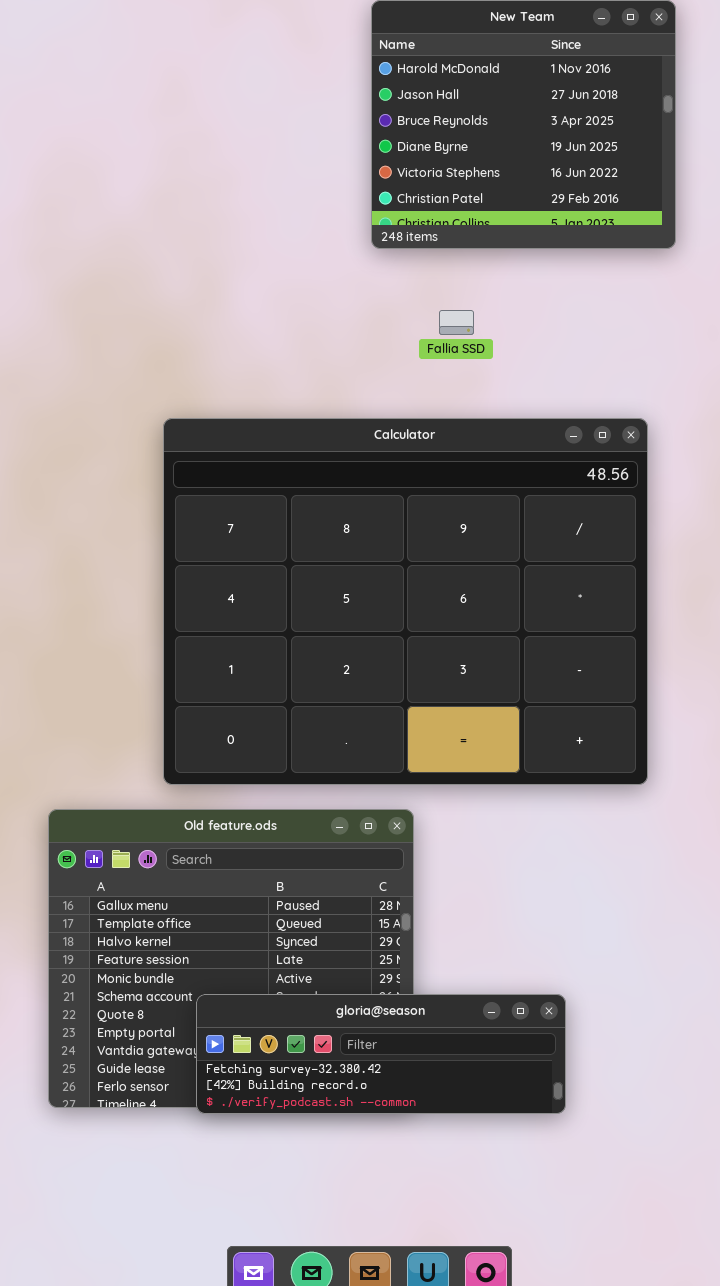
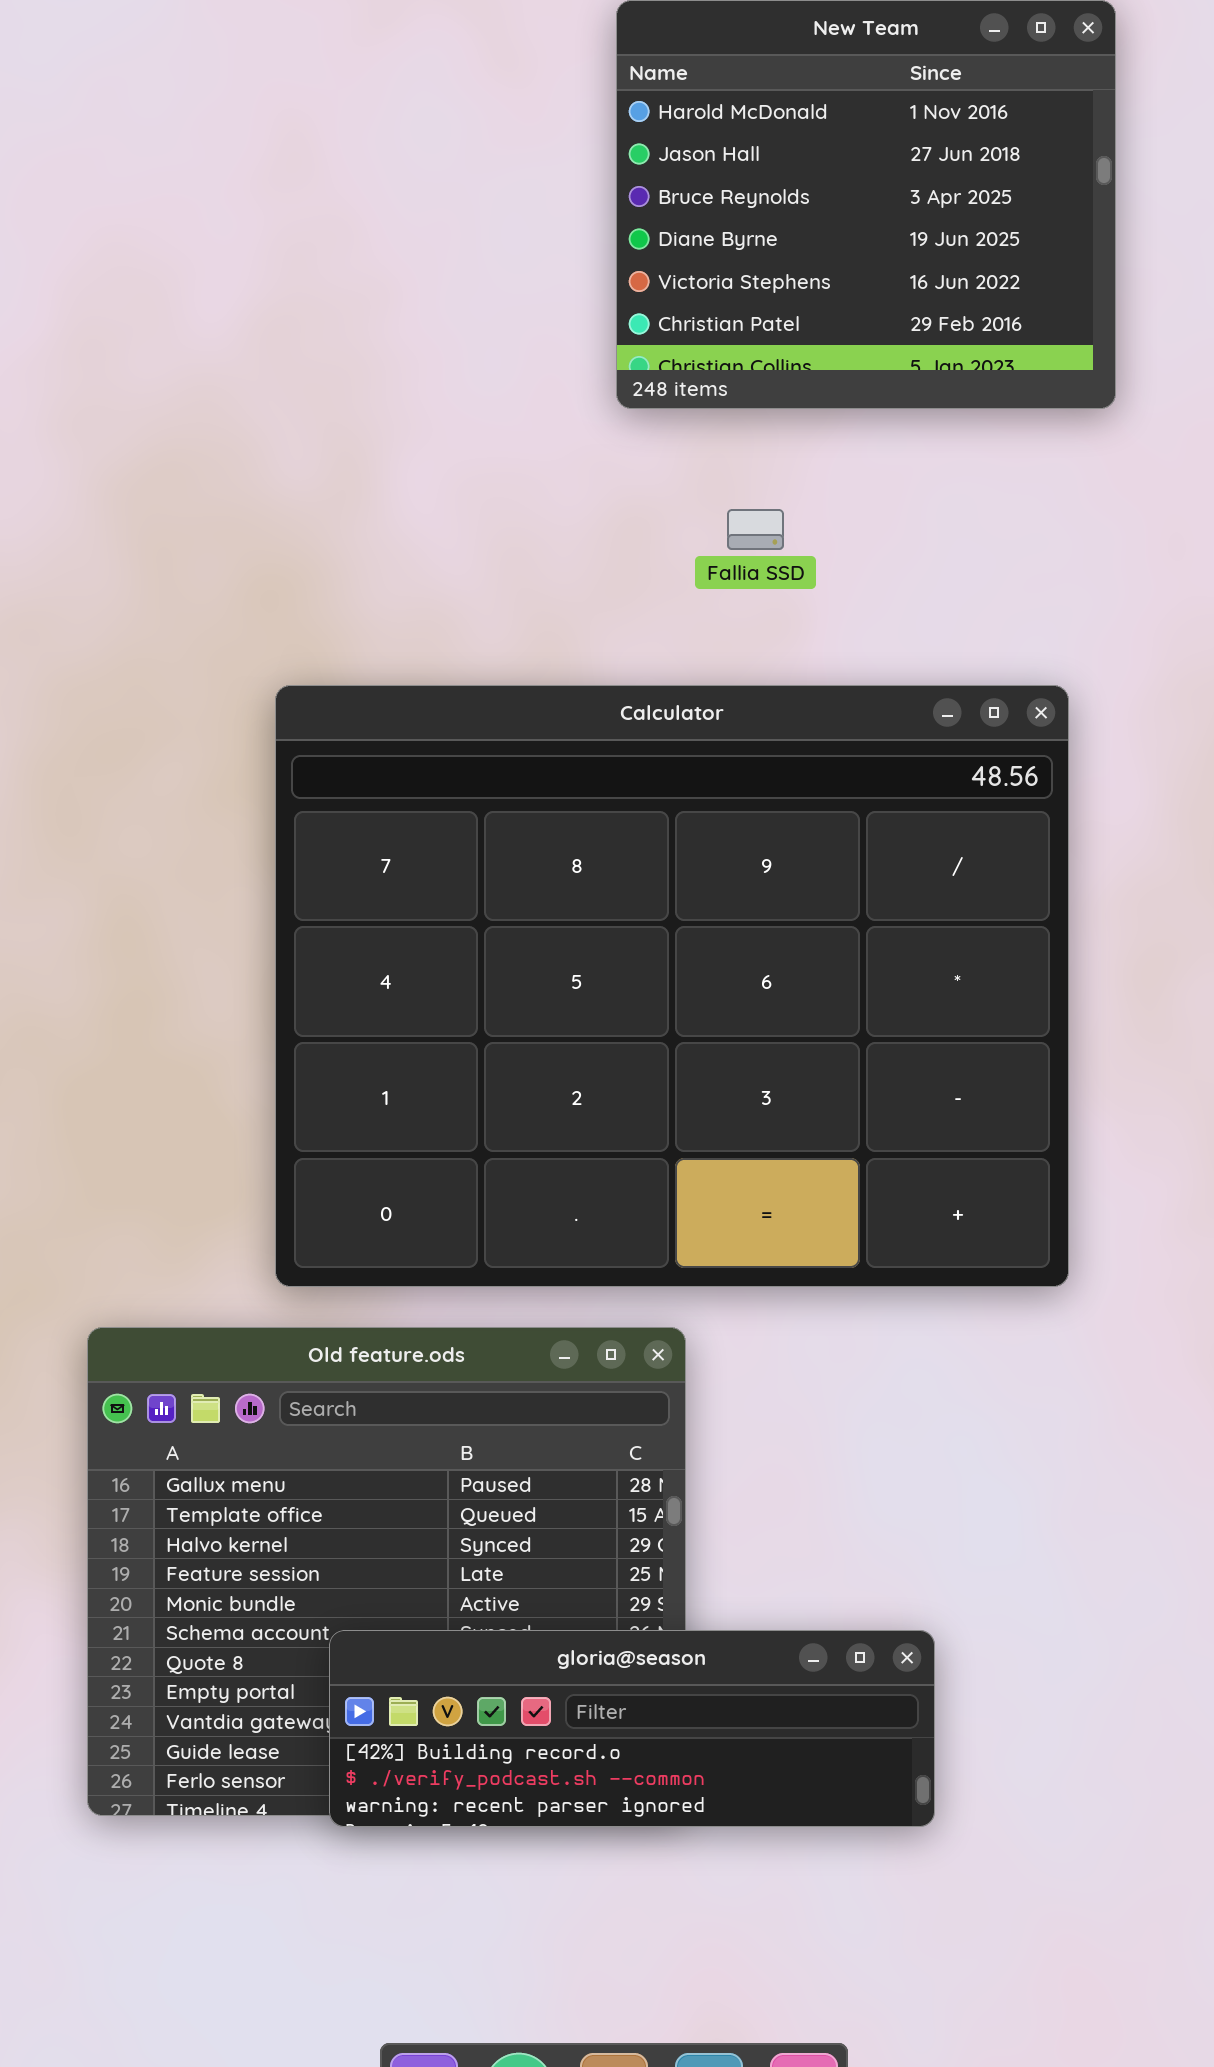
gloria@season: [196,994,566,1114] -> [329,1630,935,1827], scrolled down 1 row

